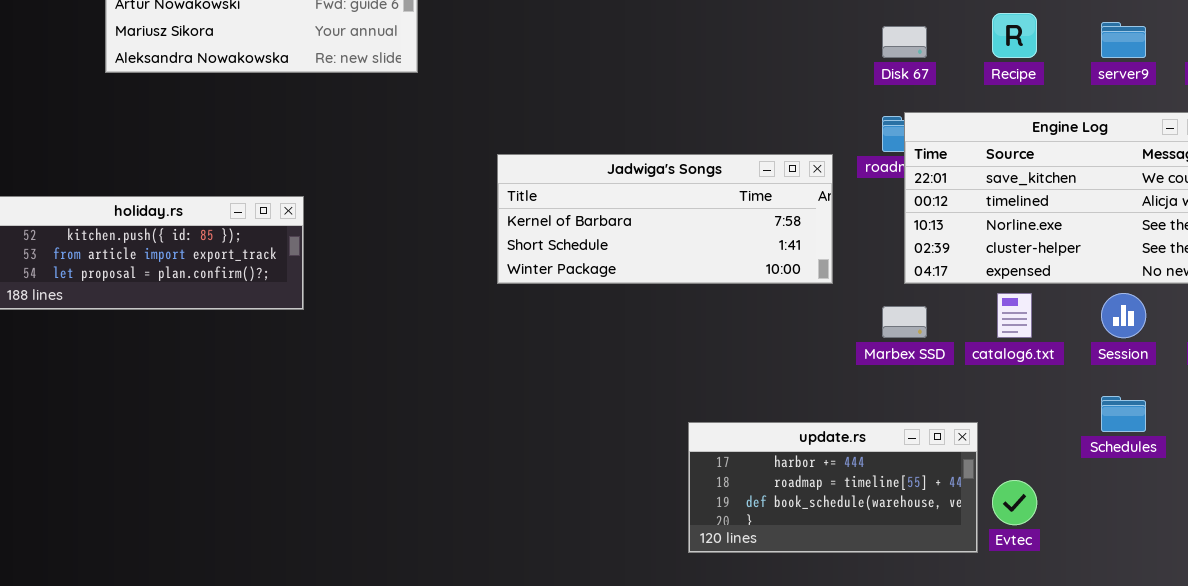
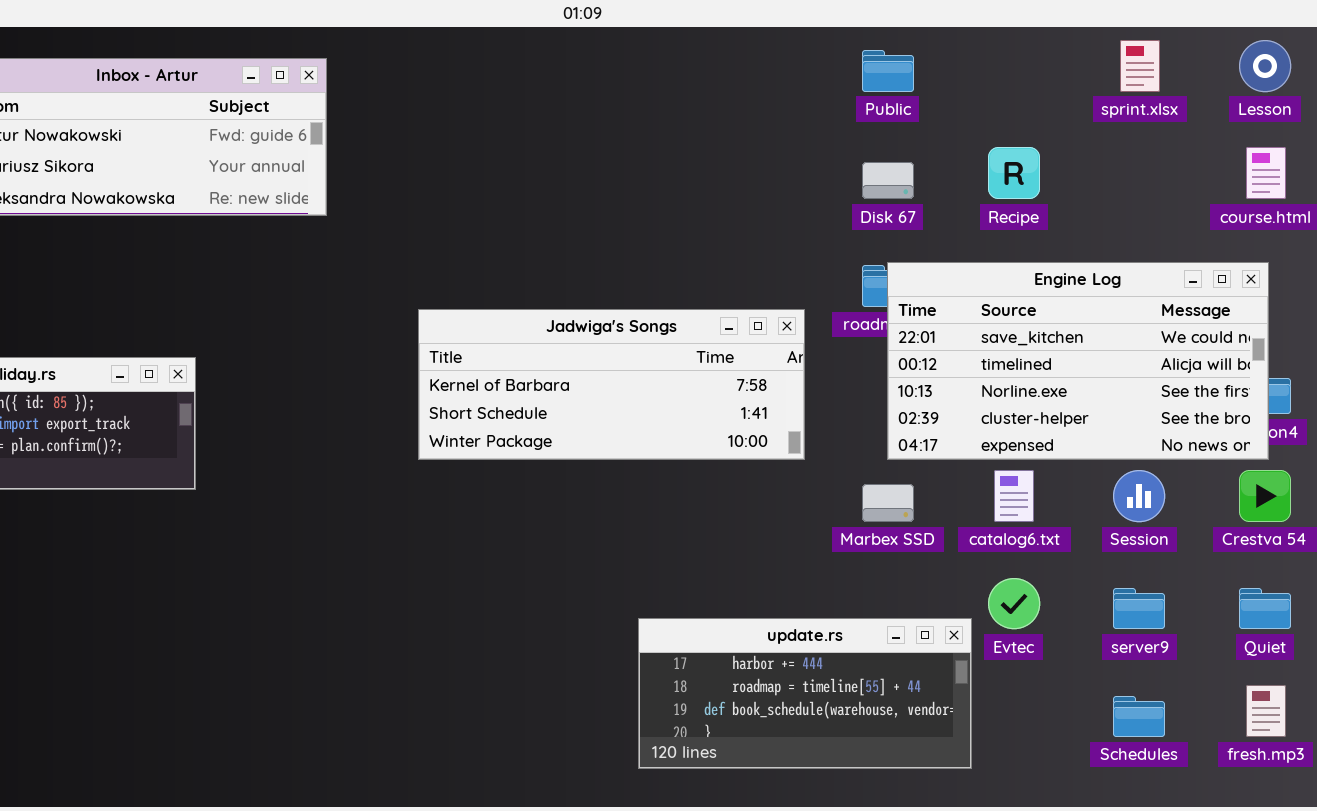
server9: [1101,22,1146,58] -> [1113,588,1165,629], moved
Schedules: [1101,396,1146,432] -> [1113,696,1165,737], moved
Evtec: [992,480,1037,525] -> [988,578,1040,629], moved

